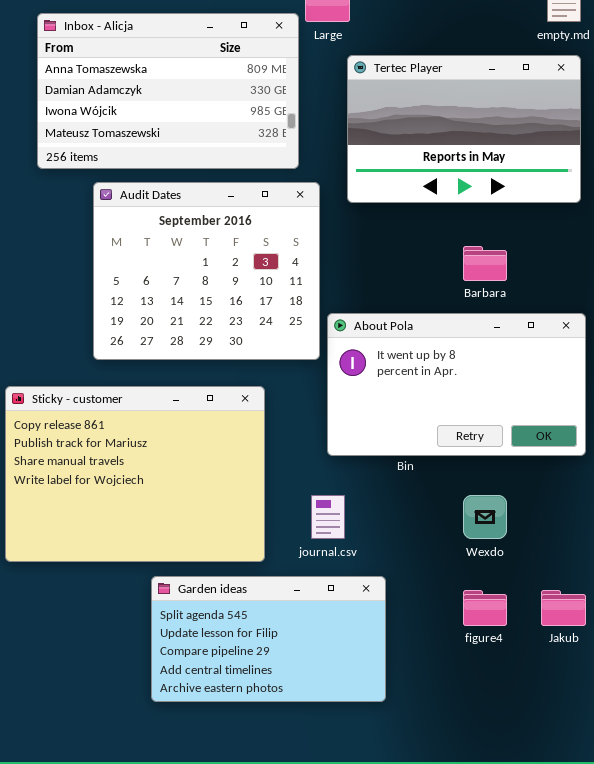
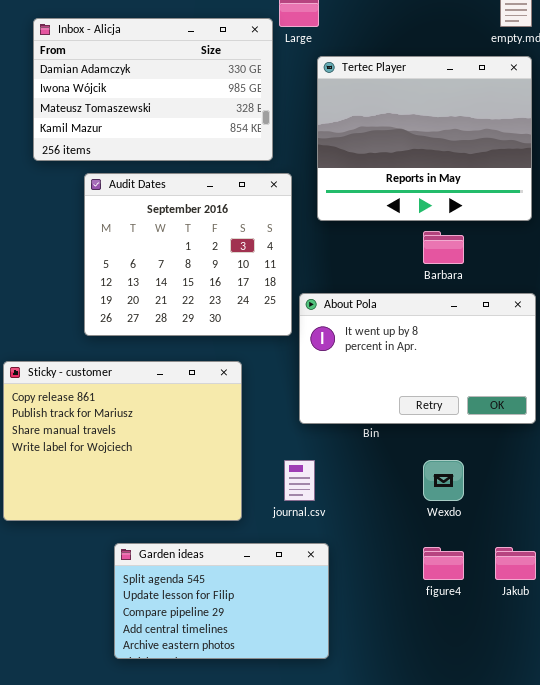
Inbox - Alicja: [37,13,299,169] -> [33,18,273,161], scrolled down 1 row
Tertec Player: [347,55,581,203] -> [317,56,532,221], resized
Garden ideas: [151,576,386,702] -> [114,543,329,659], moved

